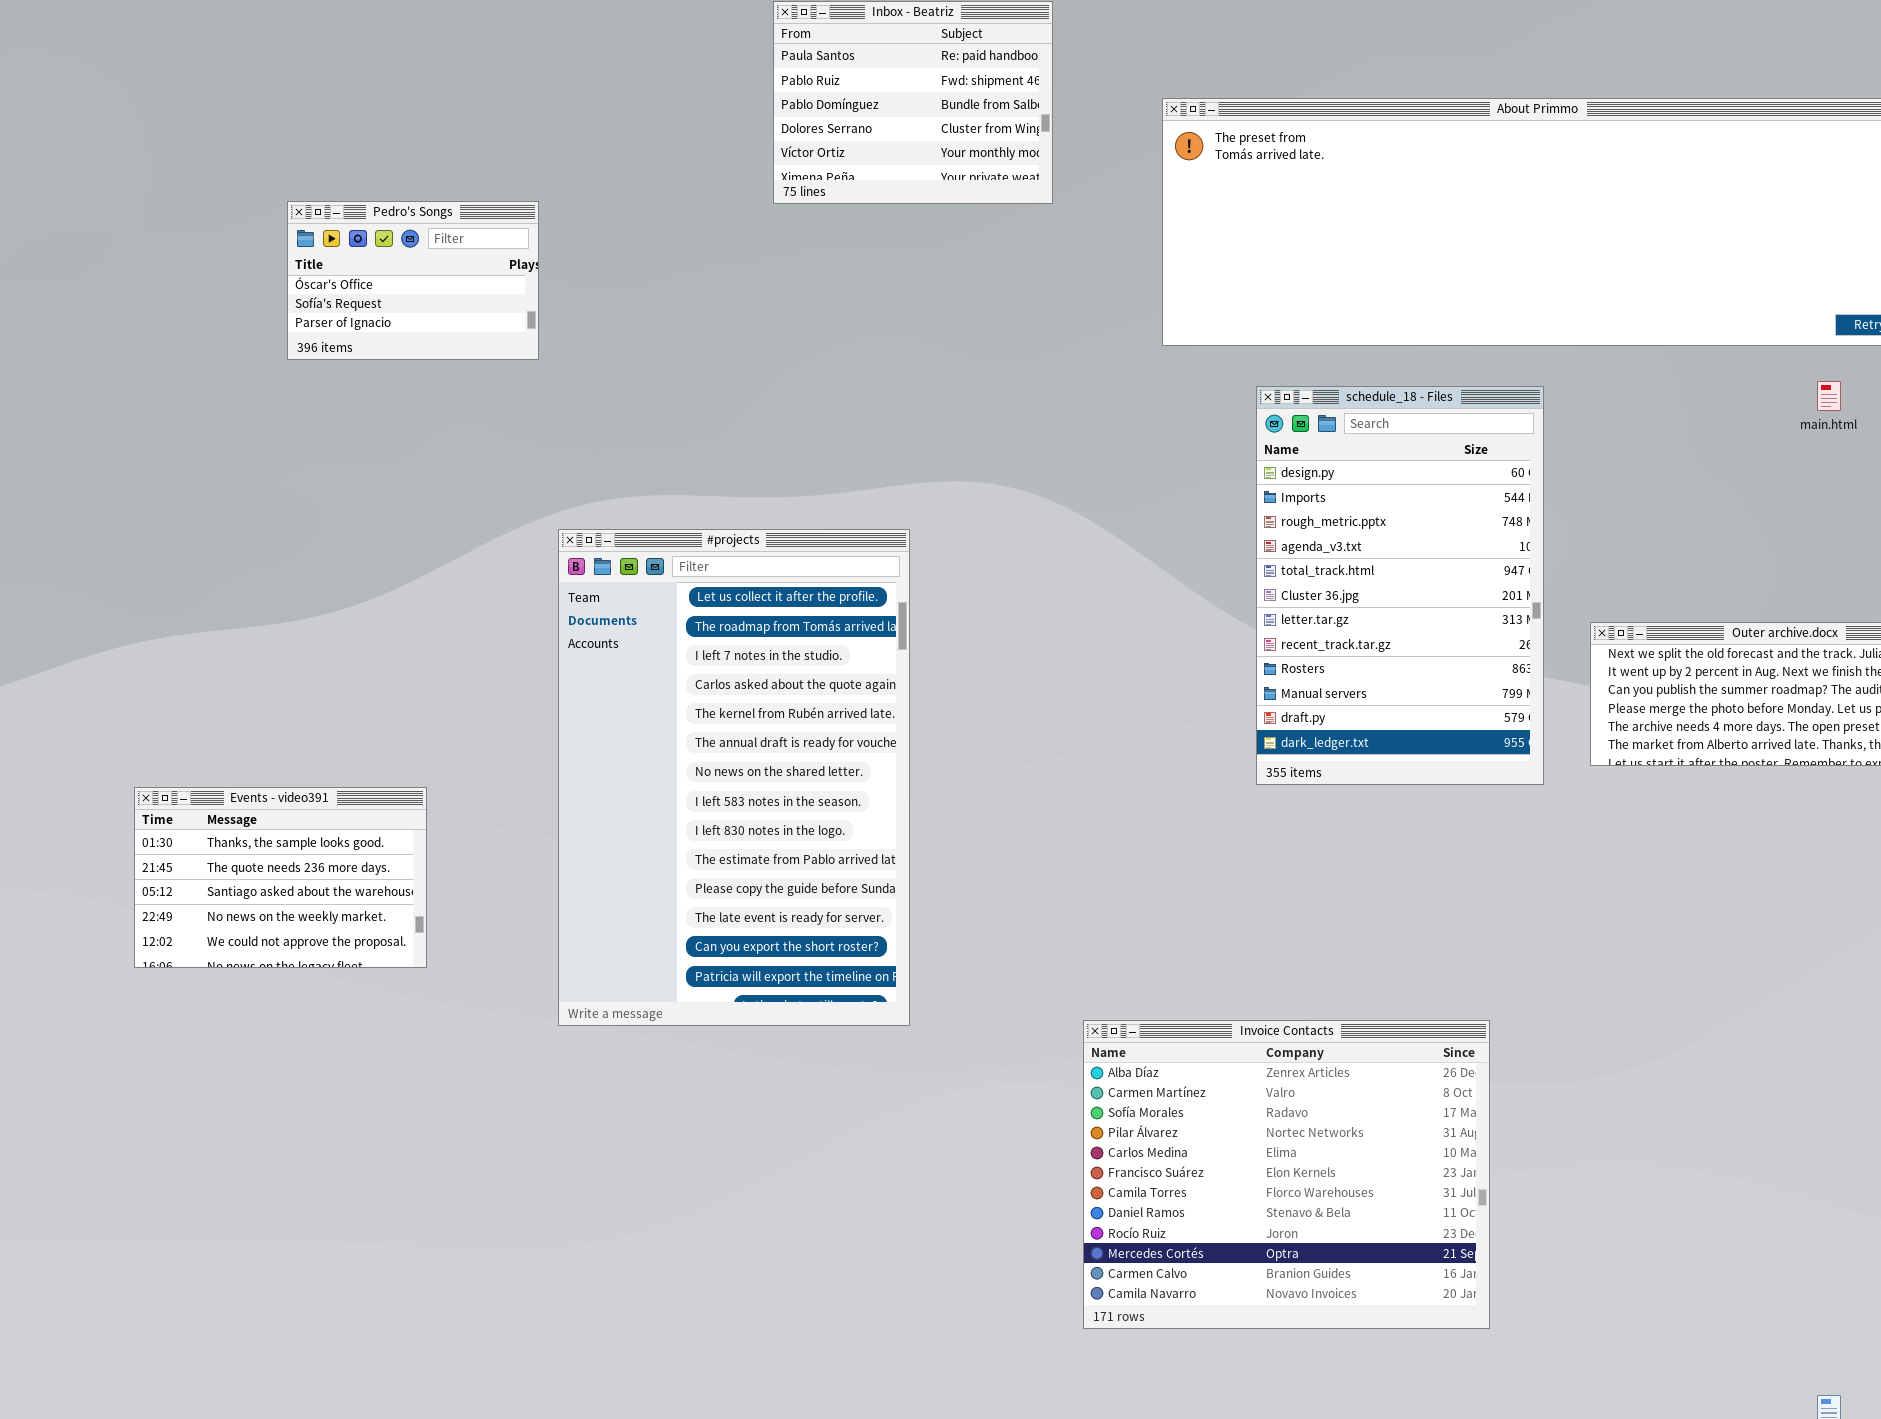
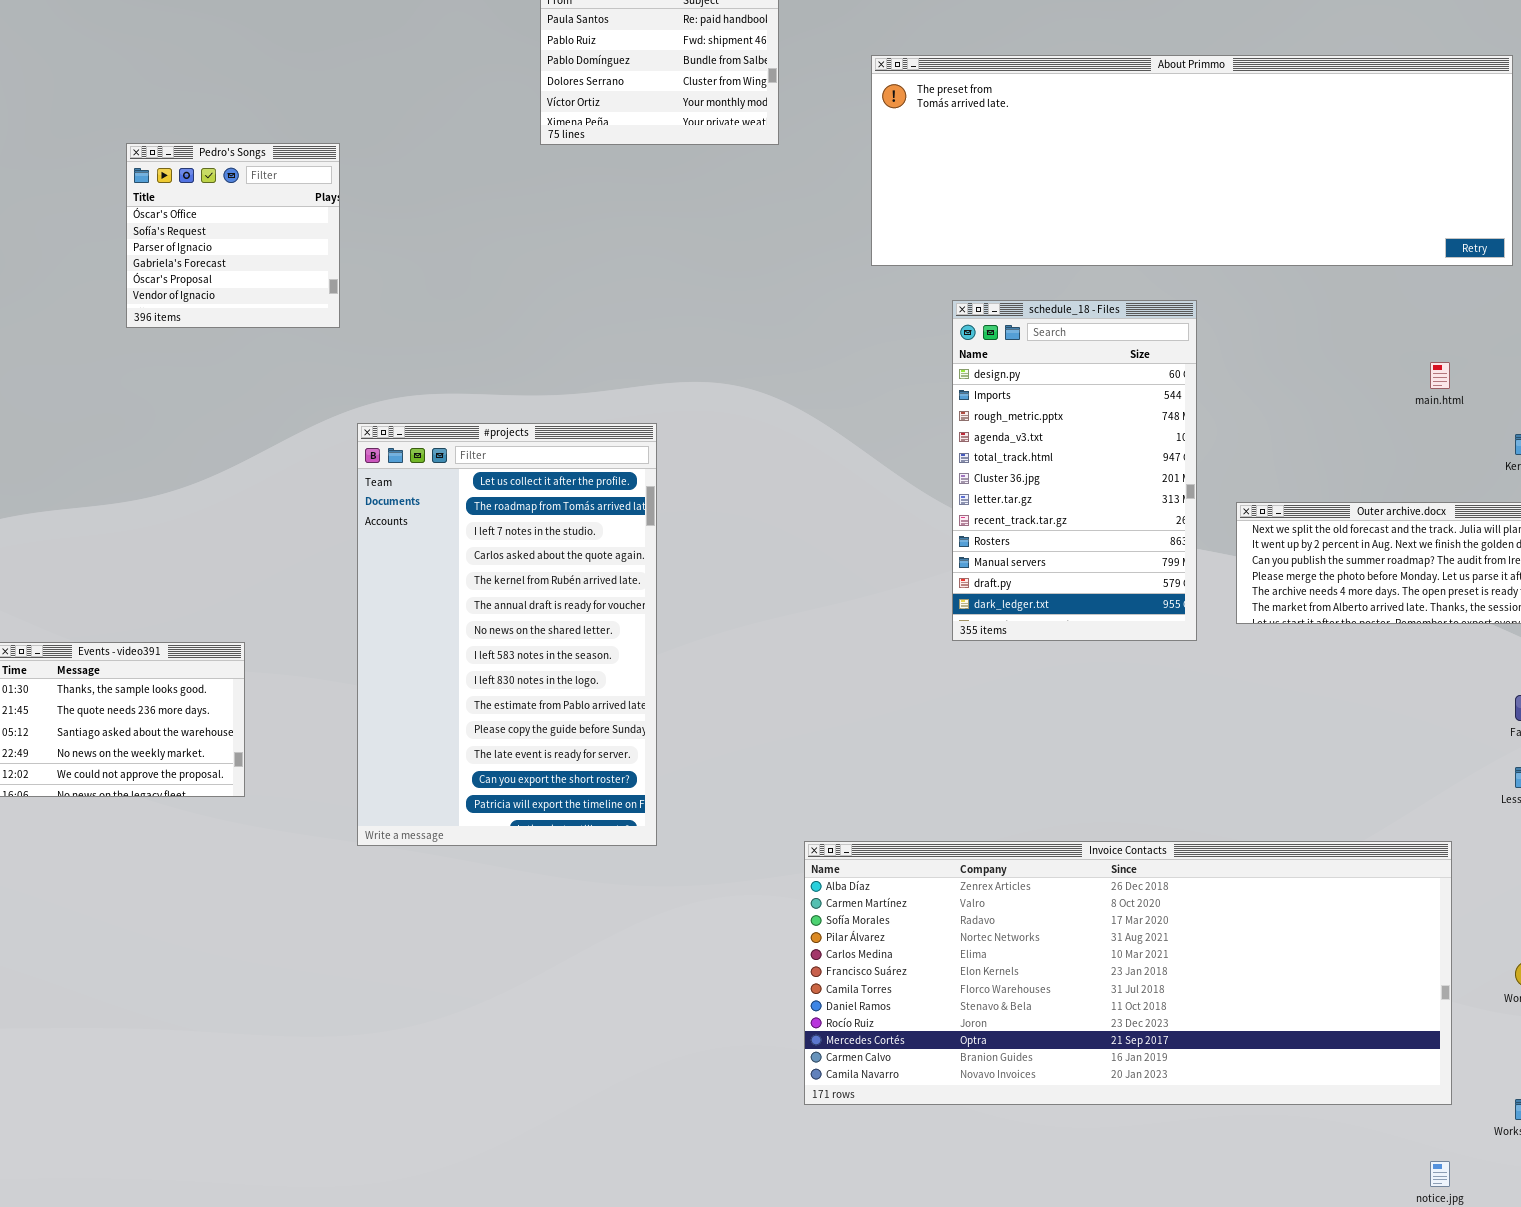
Pedro's Songs: [287,201,539,360] -> [126,143,340,328], resized
main.html: [1817,381,1841,411] -> [1430,362,1450,389], moved
Invoice Contacts: [1083,1020,1490,1329] -> [804,841,1452,1105], resized

